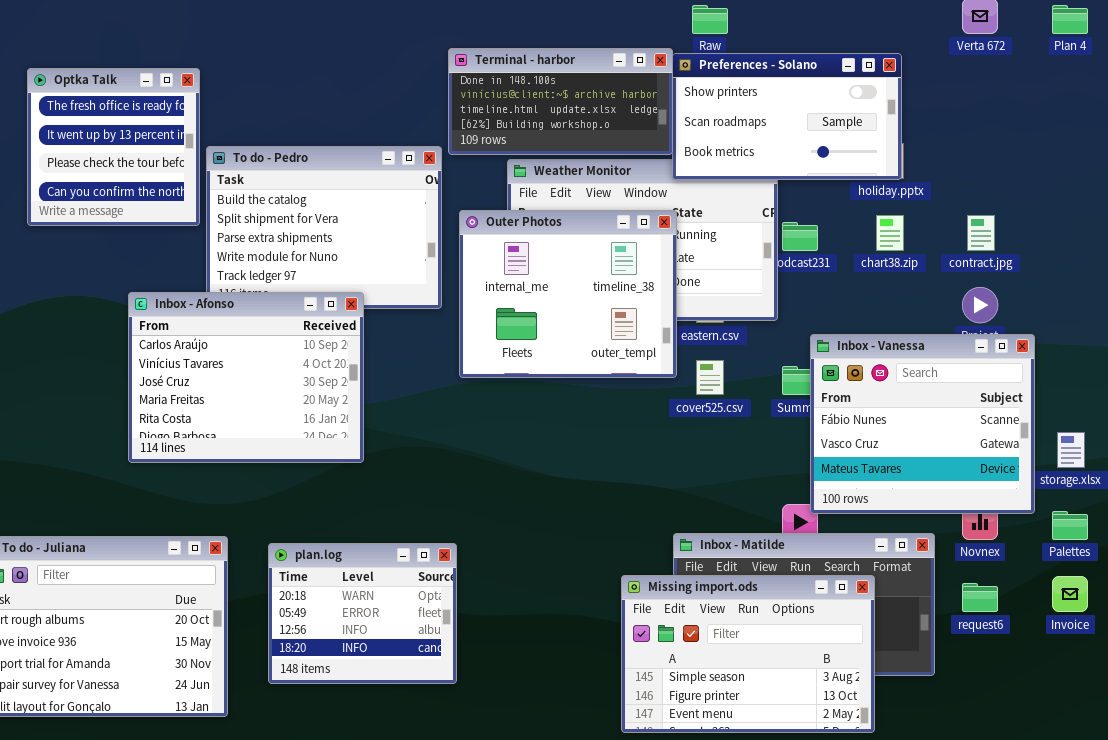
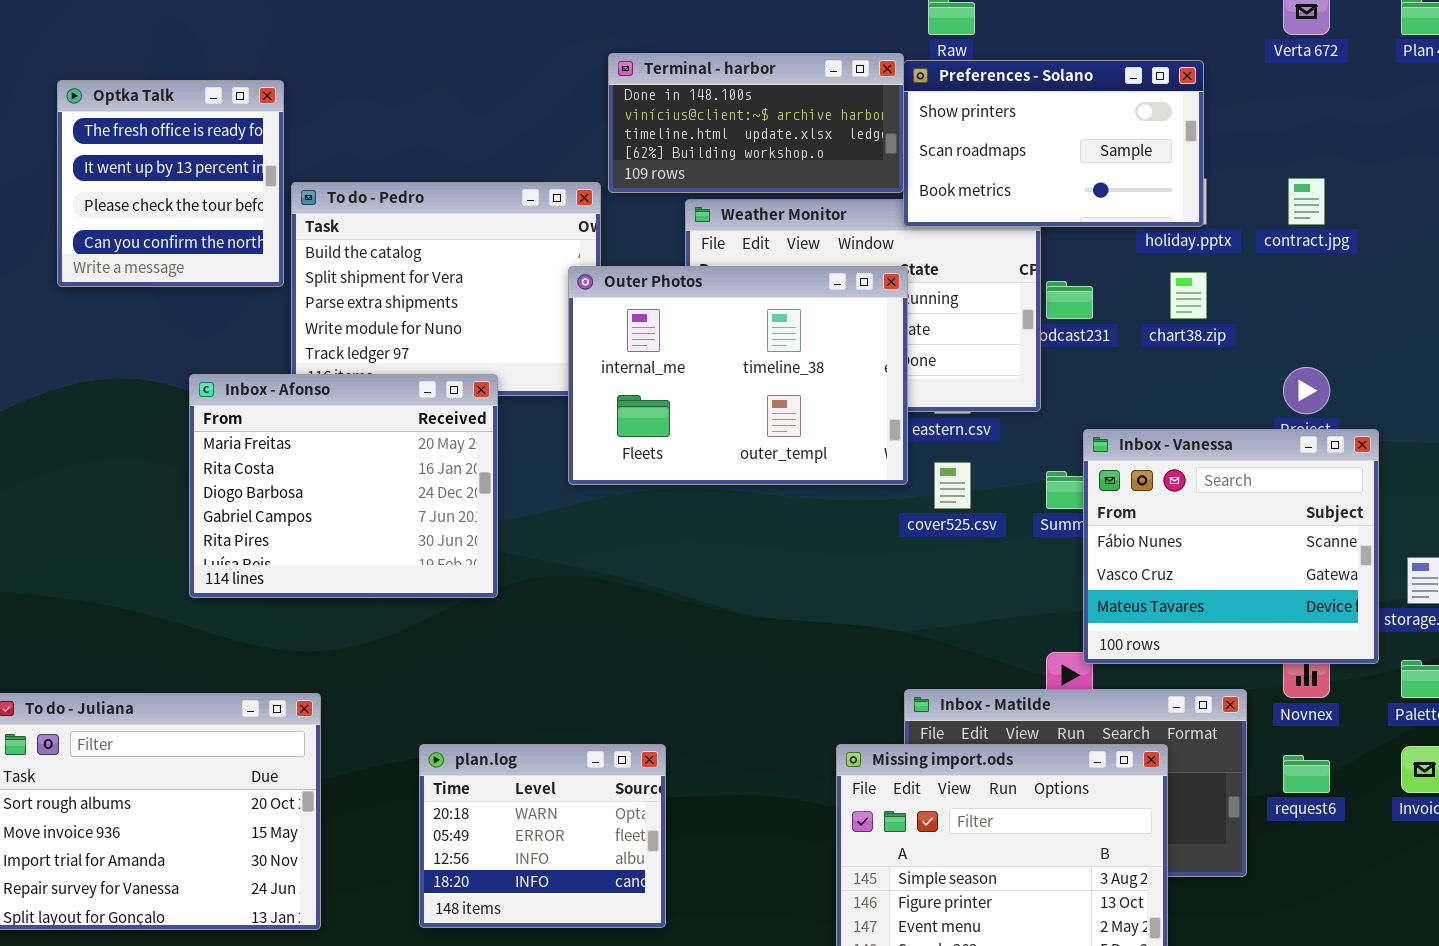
Outer Photos: [459,210,677,378] -> [568,266,908,485], resized
contract.jpg: [967,215,995,251] -> [1288,178,1325,225], moved
Inbox - Afonso: [128,292,364,463] -> [189,374,498,598], scrolled down 3 rows
plan.log: [268,543,457,684] -> [419,744,666,928], moved

